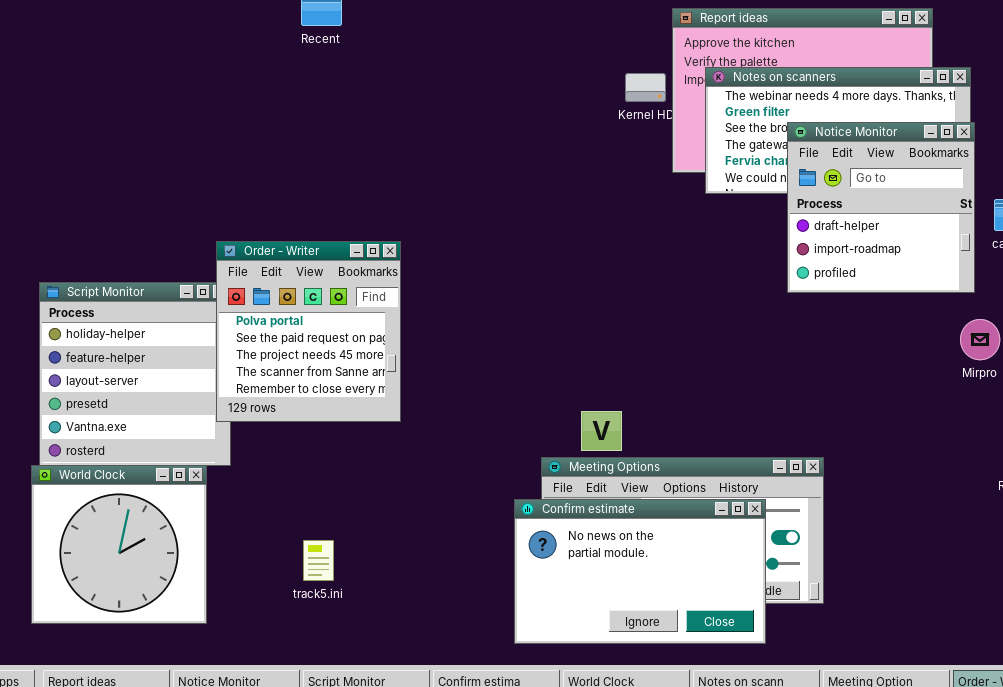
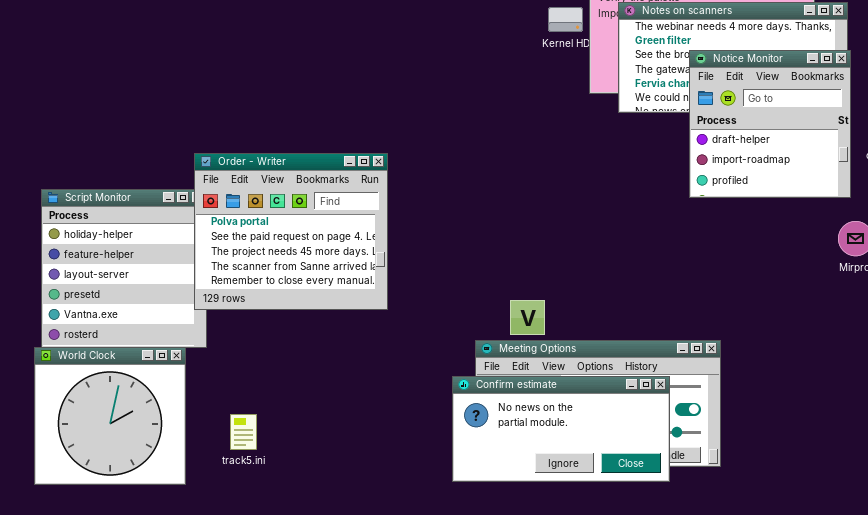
Order - Writer: [216,241,401,422] -> [194,153,388,310], resized
Confirm estimate: [514,499,766,644] -> [452,376,670,482], resized
track5.ini: [303,540,334,581] -> [230,414,257,450], moved

